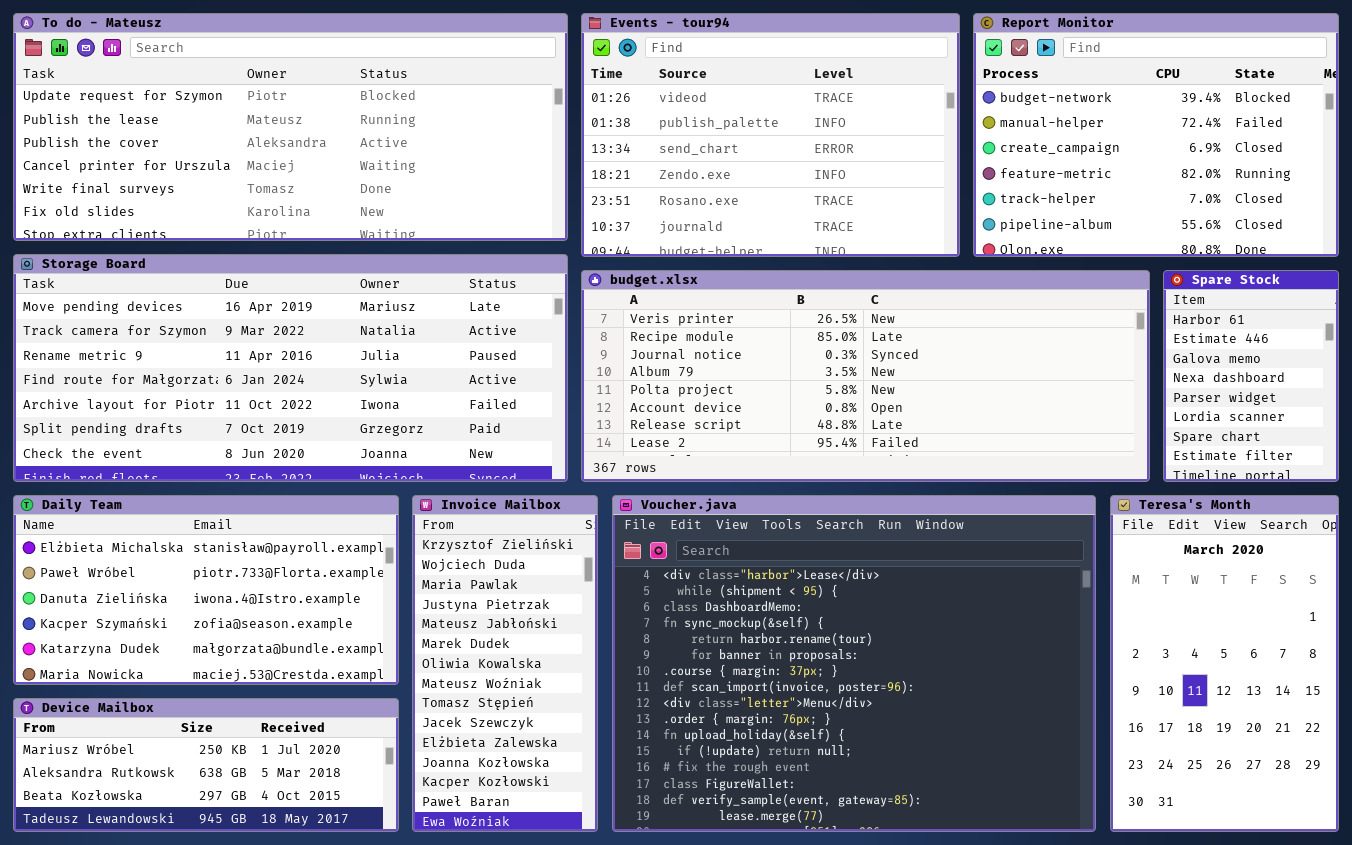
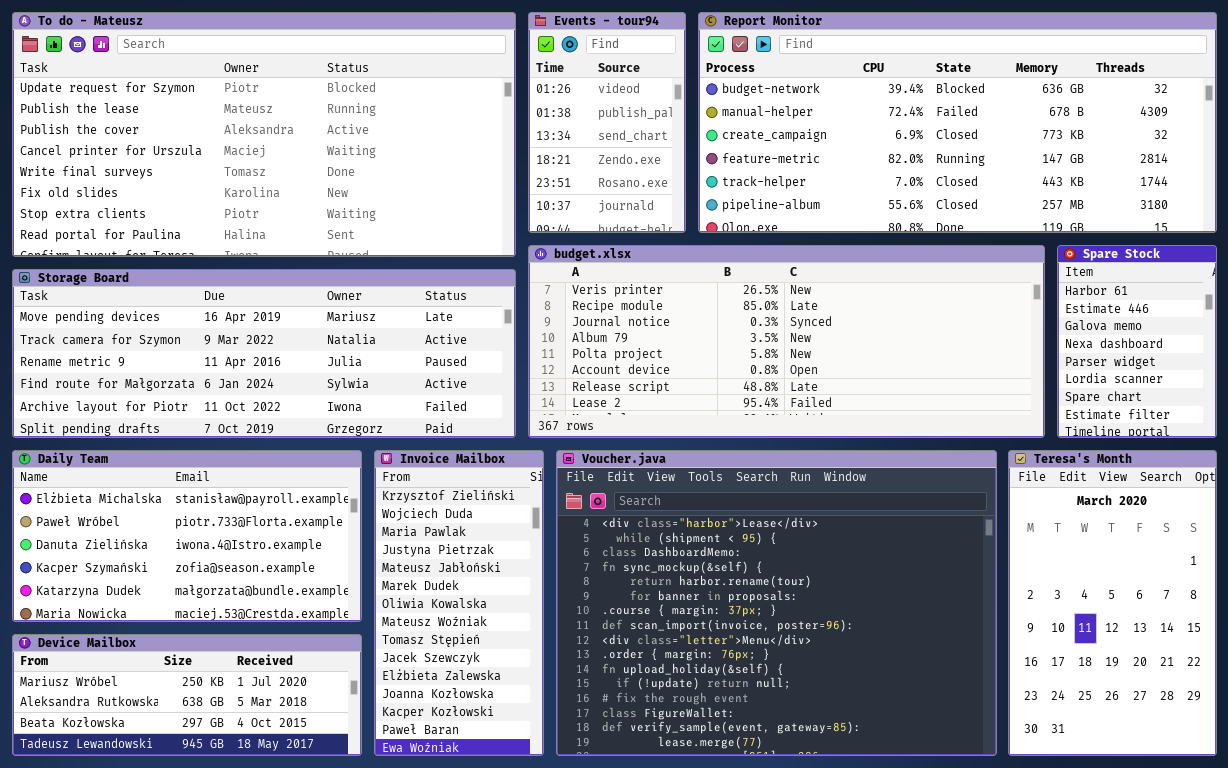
To do - Mateusz: [13,13,568,241] -> [12,12,516,257], resized
Events - tour94: [581,13,960,257] -> [528,12,686,233], resized
Report Monitor: [973,13,1339,257] -> [698,12,1217,233], resized
Storage Board: [13,254,568,482] -> [12,269,516,438], resized

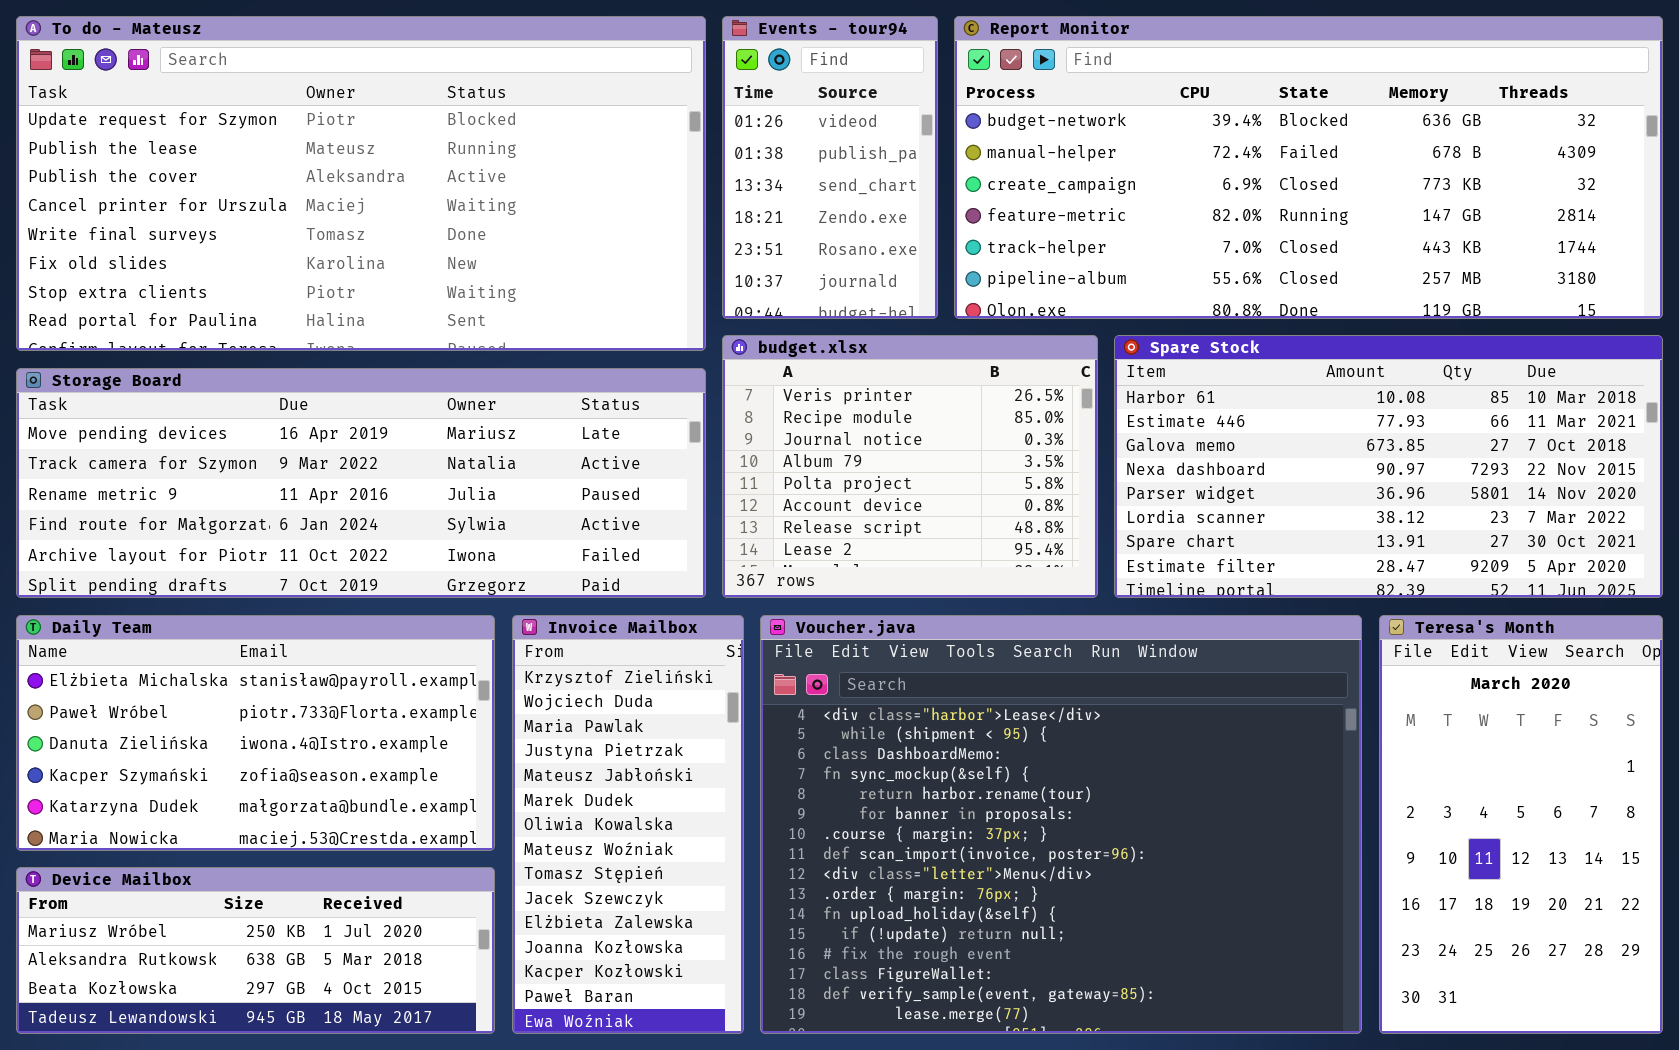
budget.xlsx: [528,245,1045,438] -> [722,335,1098,598], resized
Spare Stock: [1057,245,1217,438] -> [1114,335,1663,598], resized

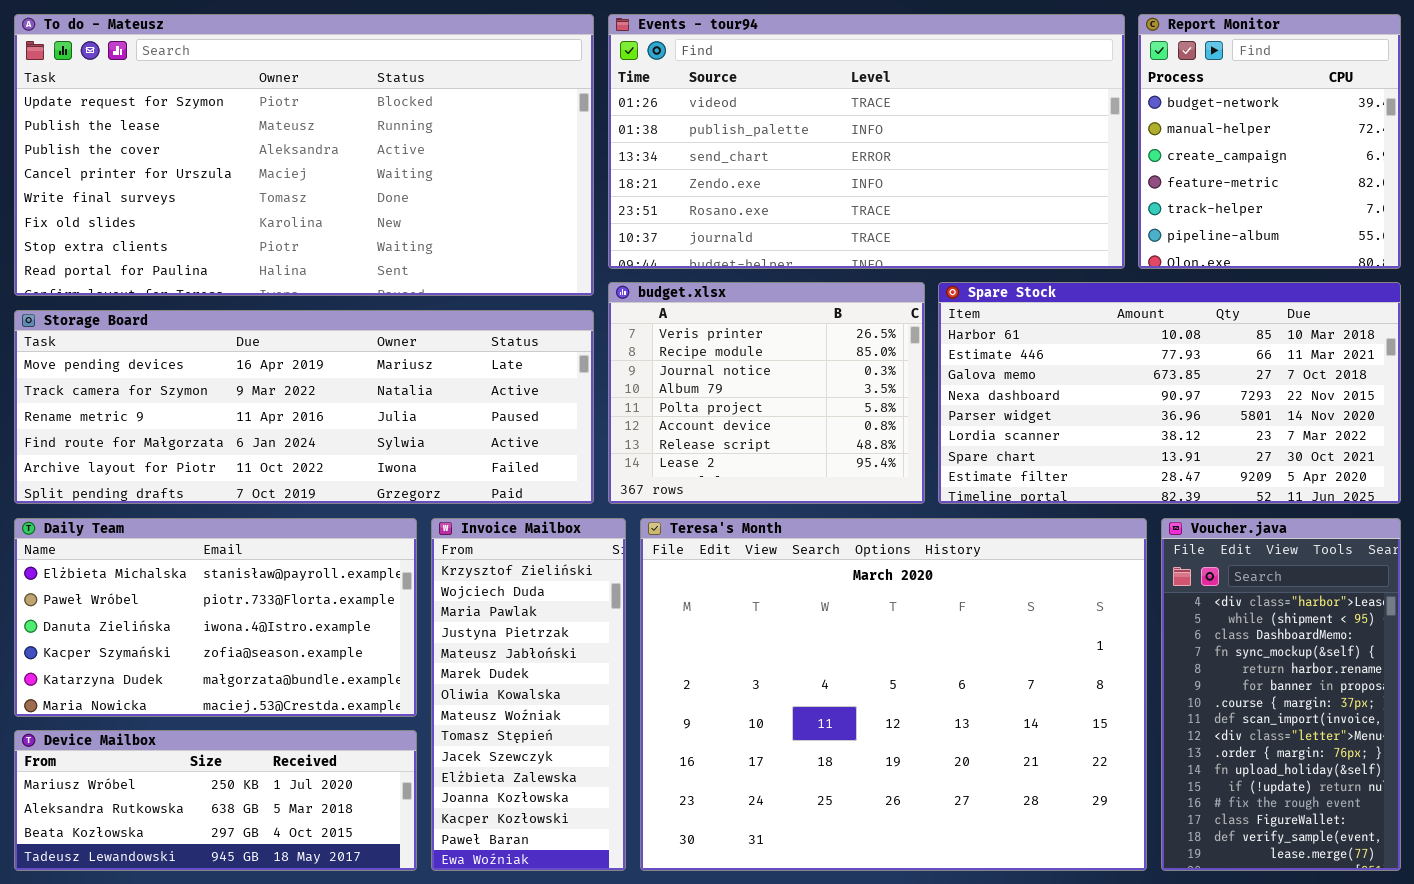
Events - tour94: [722,16,938,319] -> [608,14,1125,269], resized
Report Monitor: [954,16,1663,319] -> [1138,14,1401,269], resized
Voucher.java: [760,615,1362,1034] -> [1161,518,1401,871], moved, resized
Teresa's Month: [1379,615,1663,1034] -> [640,518,1147,871], moved, resized

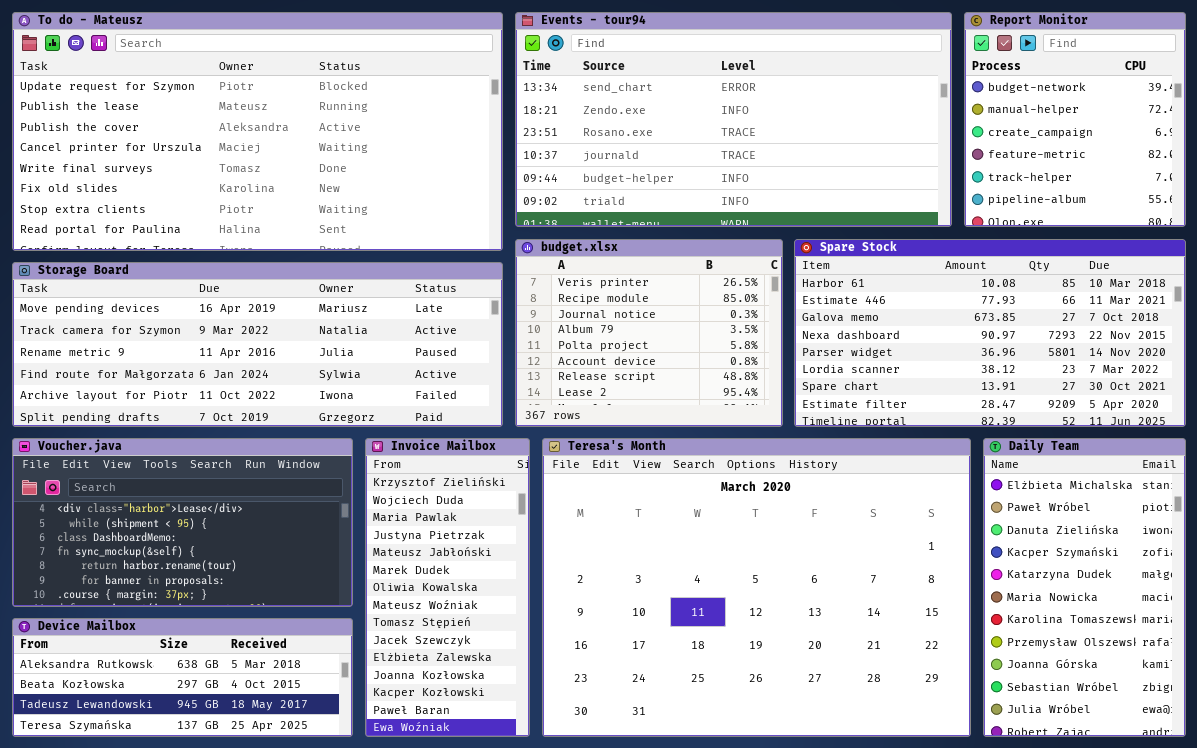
Events - tour94: [608,14,1125,269] -> [515,12,952,227], scrolled down 2 rows
Daily Team: [14,518,417,717] -> [983,438,1186,737], moved, resized
Voucher.java: [1161,518,1401,871] -> [12,438,353,607], moved, resized
Device Mailbox: [14,730,417,871] -> [12,618,353,737], scrolled down 1 row

